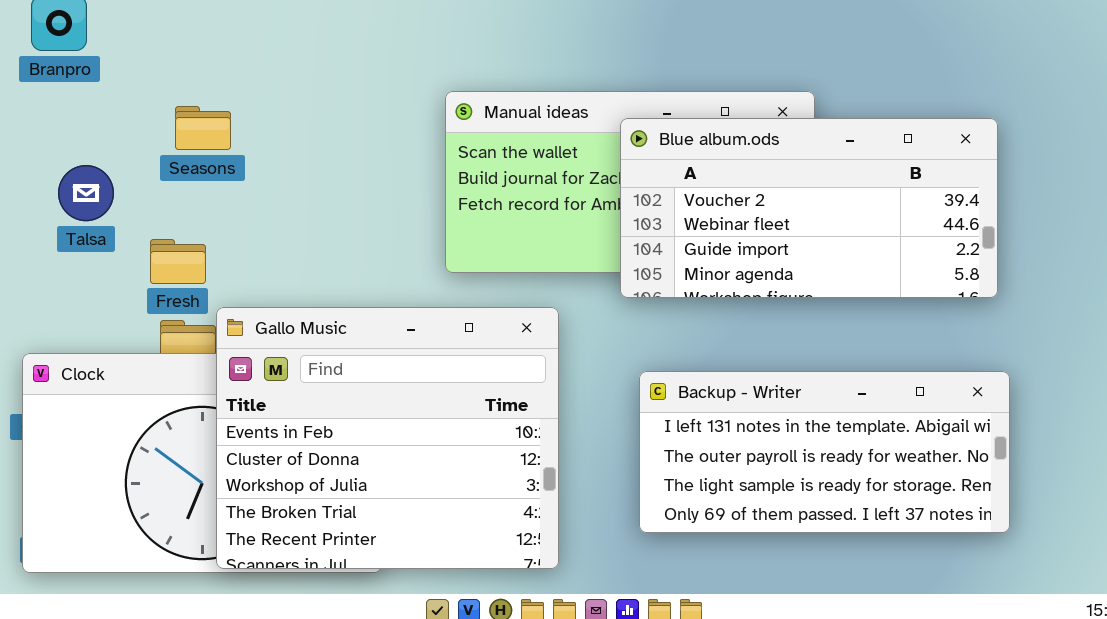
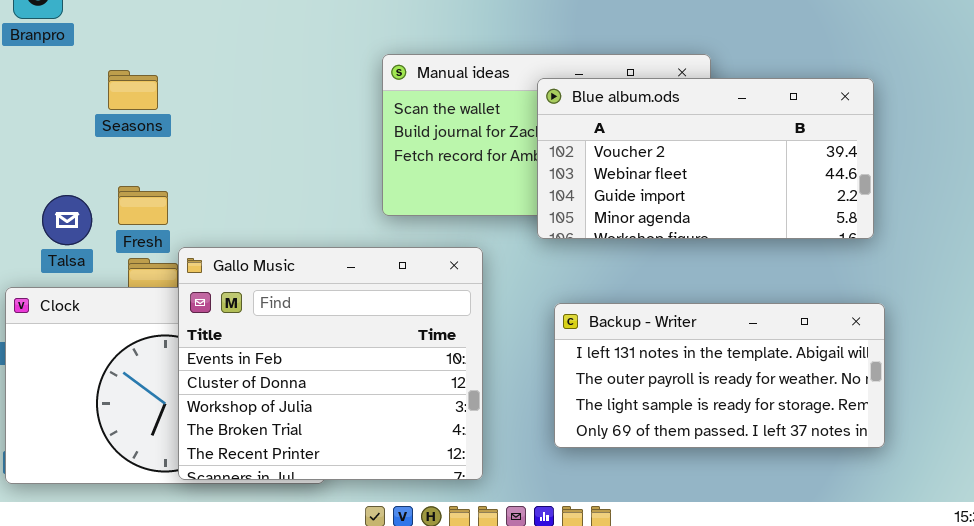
Seasons: [175,106,231,150] -> [108,70,158,110], moved
Talsa: [58,165,114,221] -> [42,195,92,245], moved

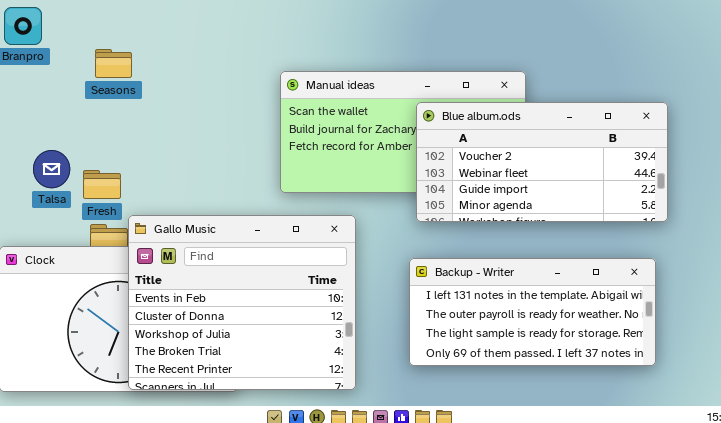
Seasons: [108,70,158,110] -> [95,49,132,78], moved
Blue album.ods: [537,78,874,239] -> [416,102,668,222], moved
Talsa: [42,195,92,245] -> [33,150,70,188], moved

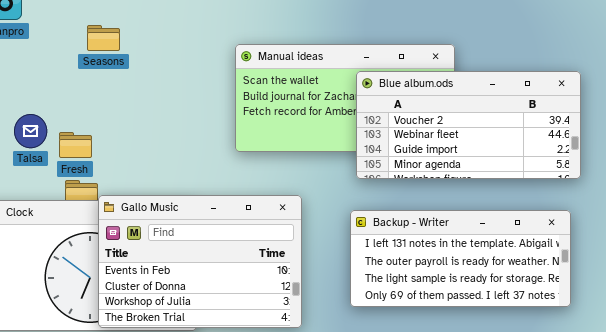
Seasons: [95,49,132,78] -> [87,25,120,51], moved
Gallo Music: [128,215,356,390] -> [98,195,302,328], resized

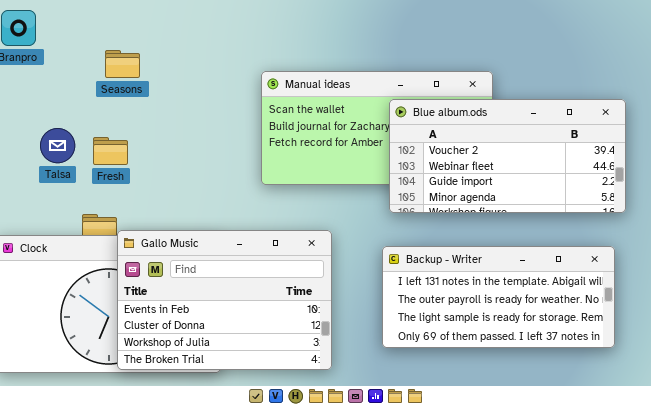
Talsa: [14,114,47,148] -> [40,128,75,163], moved
Fresh: [59,132,92,158] -> [93,137,128,165], moved

